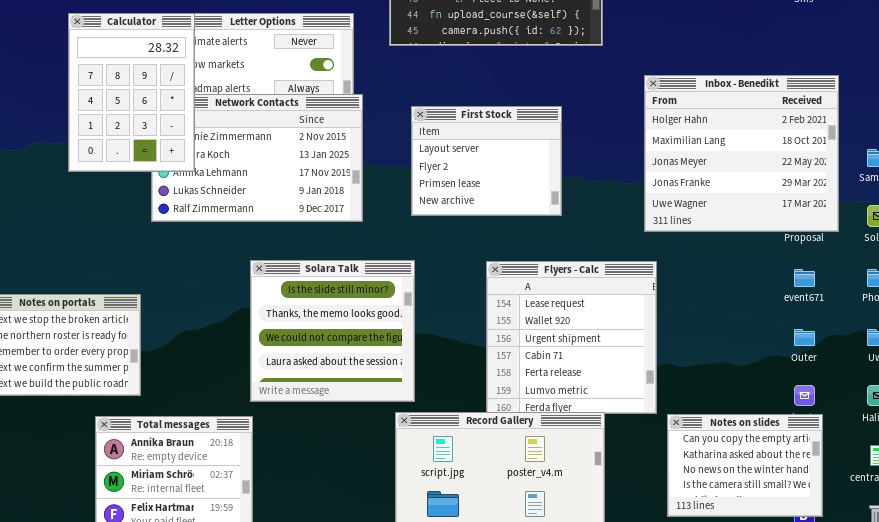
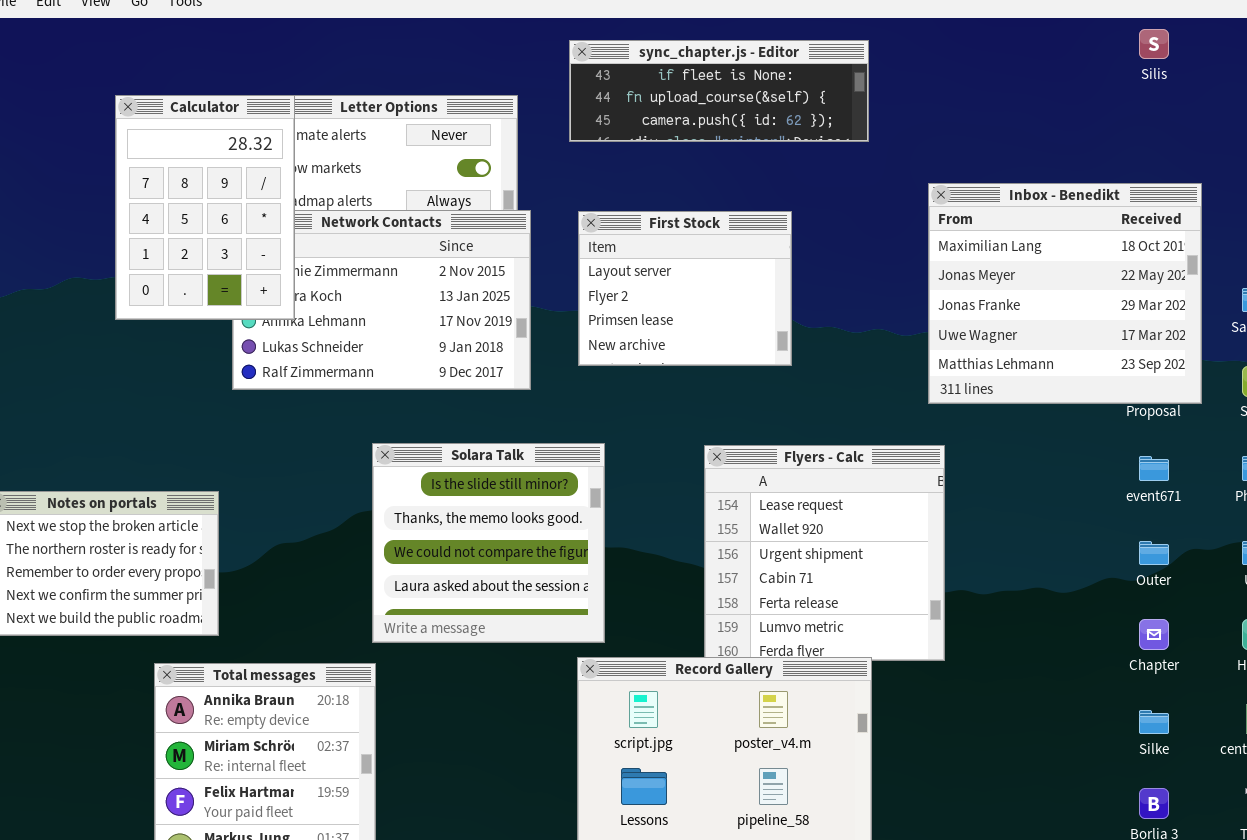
Inbox - Benedikt: [644,75,839,232] -> [928,183,1202,404], scrolled down 1 row
First Stock: [411,106,562,216] -> [578,211,792,366], moved
Notes on slides: [667,414,823,517] -> none, closed

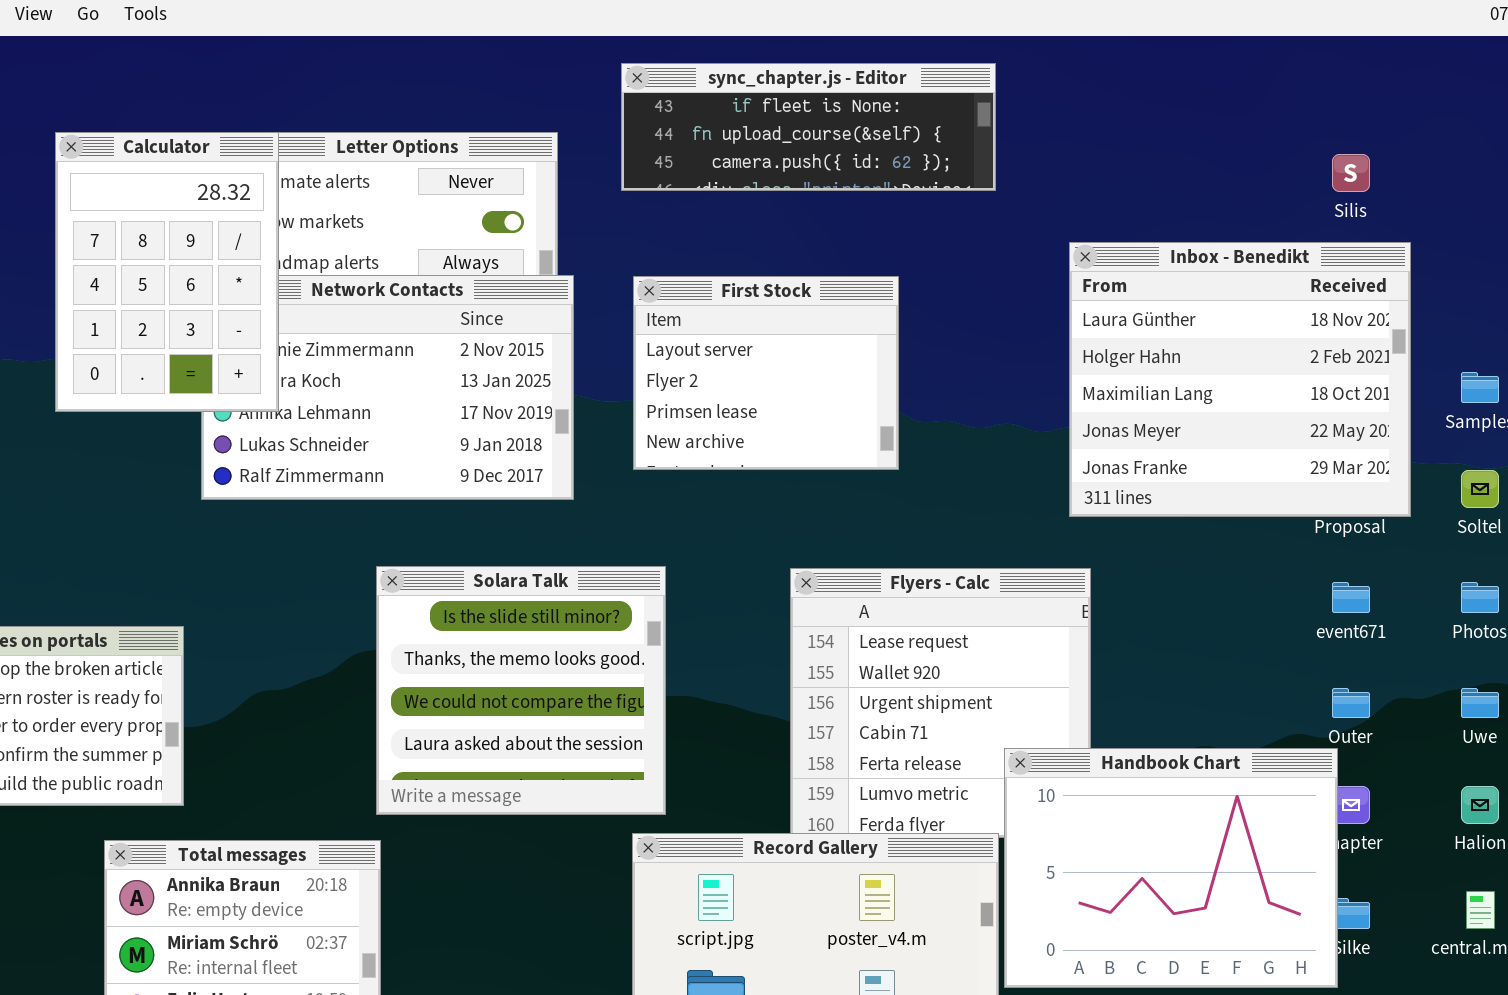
Silis: [1139,29,1169,59] -> [1332,154,1370,192], moved
Inbox - Benedikt: [928,183,1202,404] -> [1069,242,1411,517], scrolled up 2 rows
Handbook Chart: none -> [1004,748,1338,988], opened

